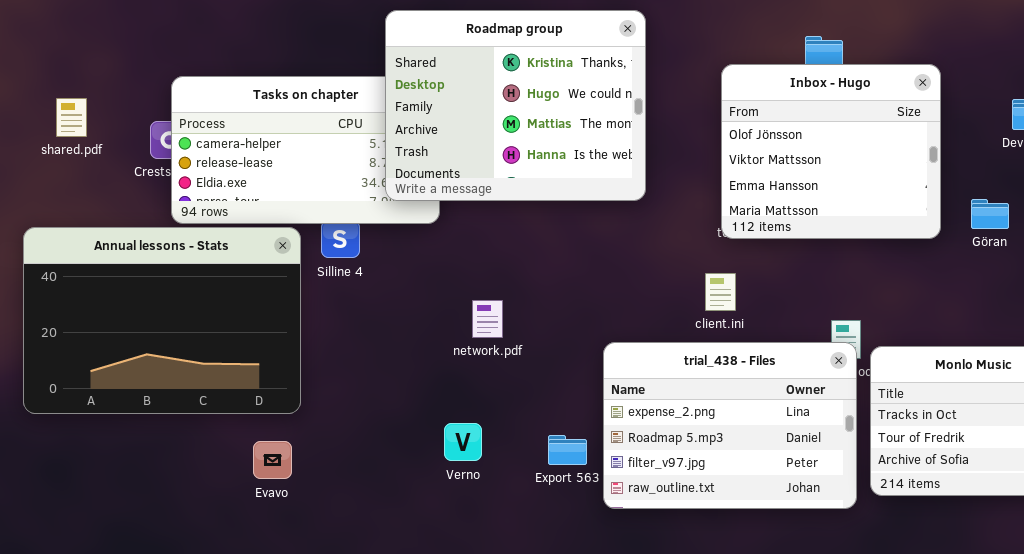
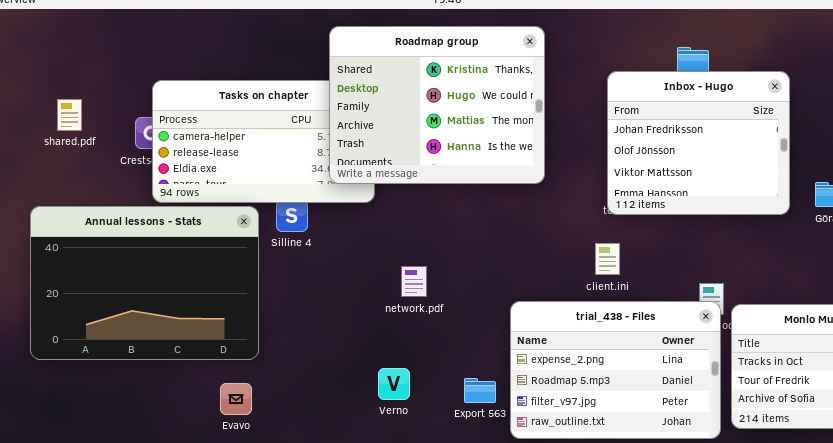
Inbox - Hugo: [721,64,941,239] -> [607,71,790,215], scrolled up 1 row

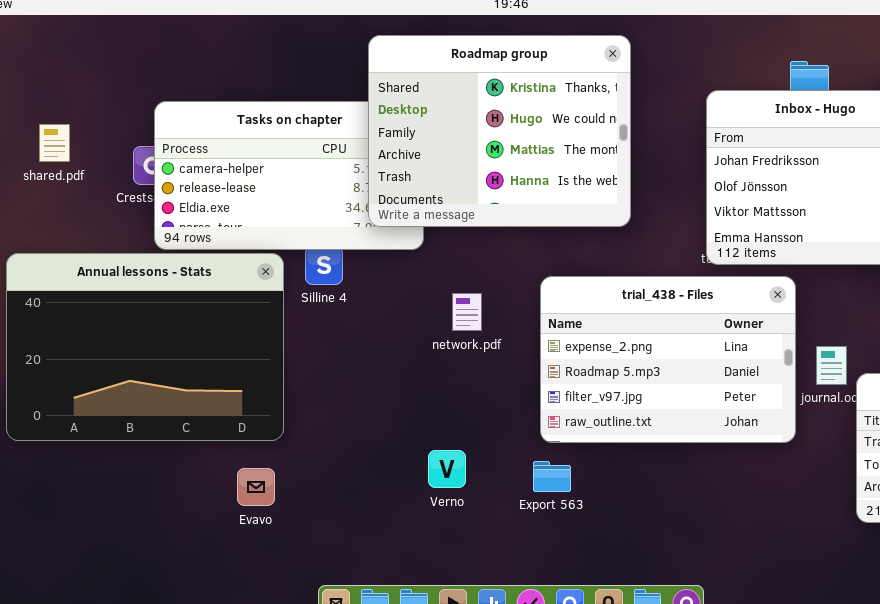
network.pdf: [401,266,427,297] -> [452,293,482,331], moved
trial_438 - Files: [510,301,721,439] -> [540,276,796,443], moved

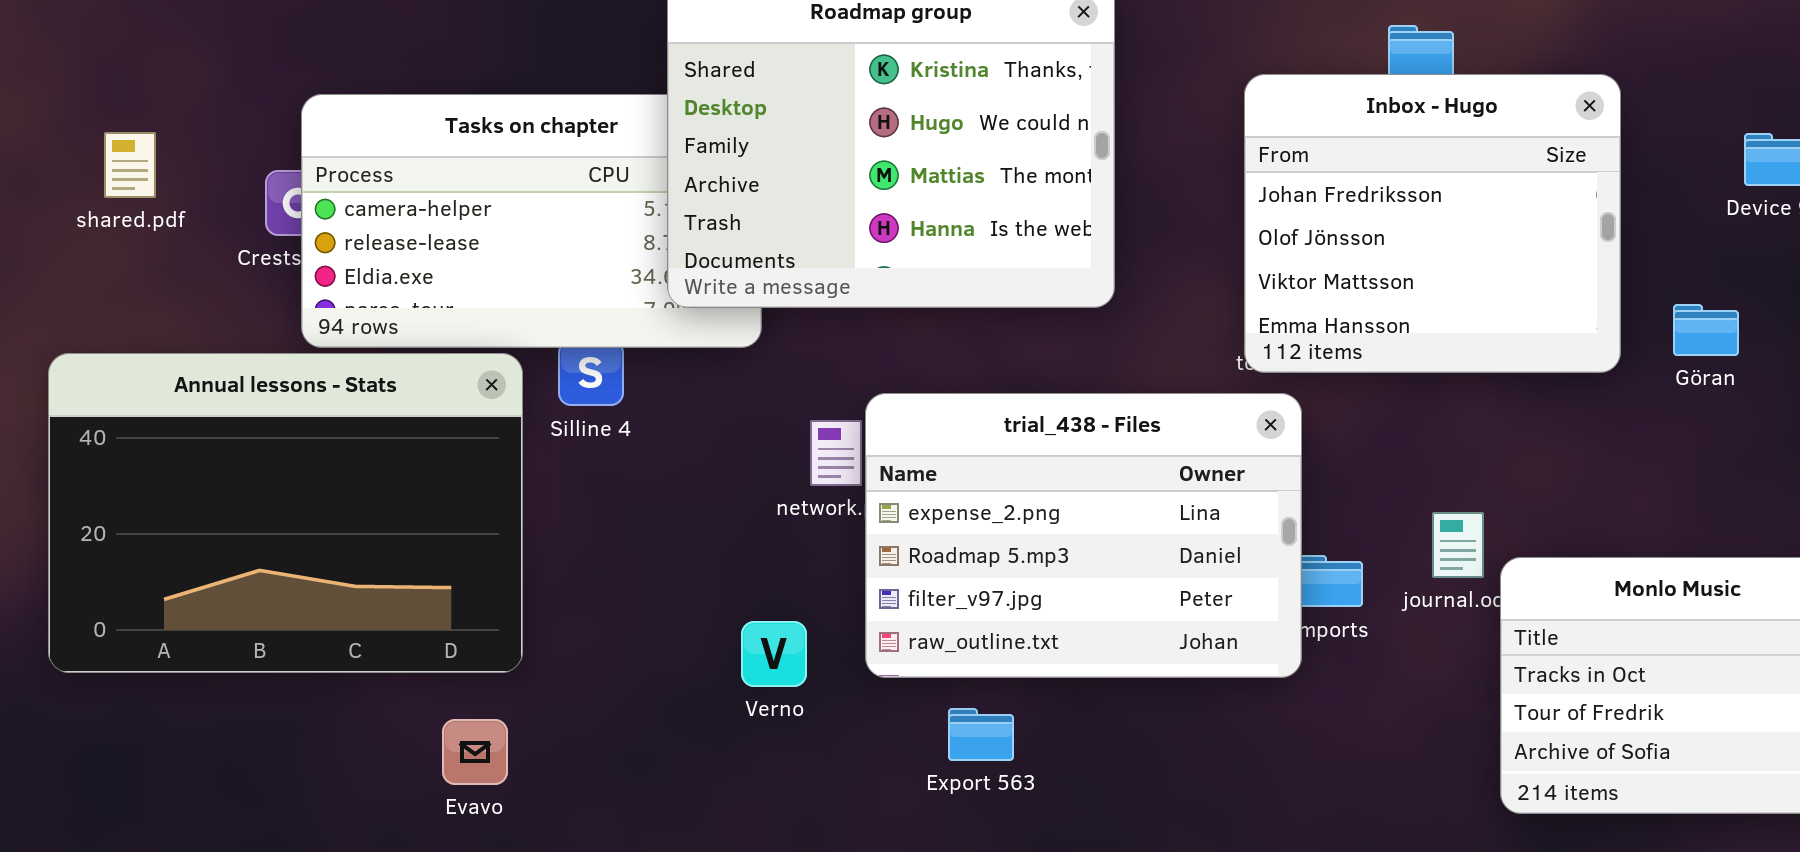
trial_438 - Files: [540,276,796,443] -> [865,393,1302,678], moved
Verno: [428,450,466,488] -> [741,621,807,687], moved

